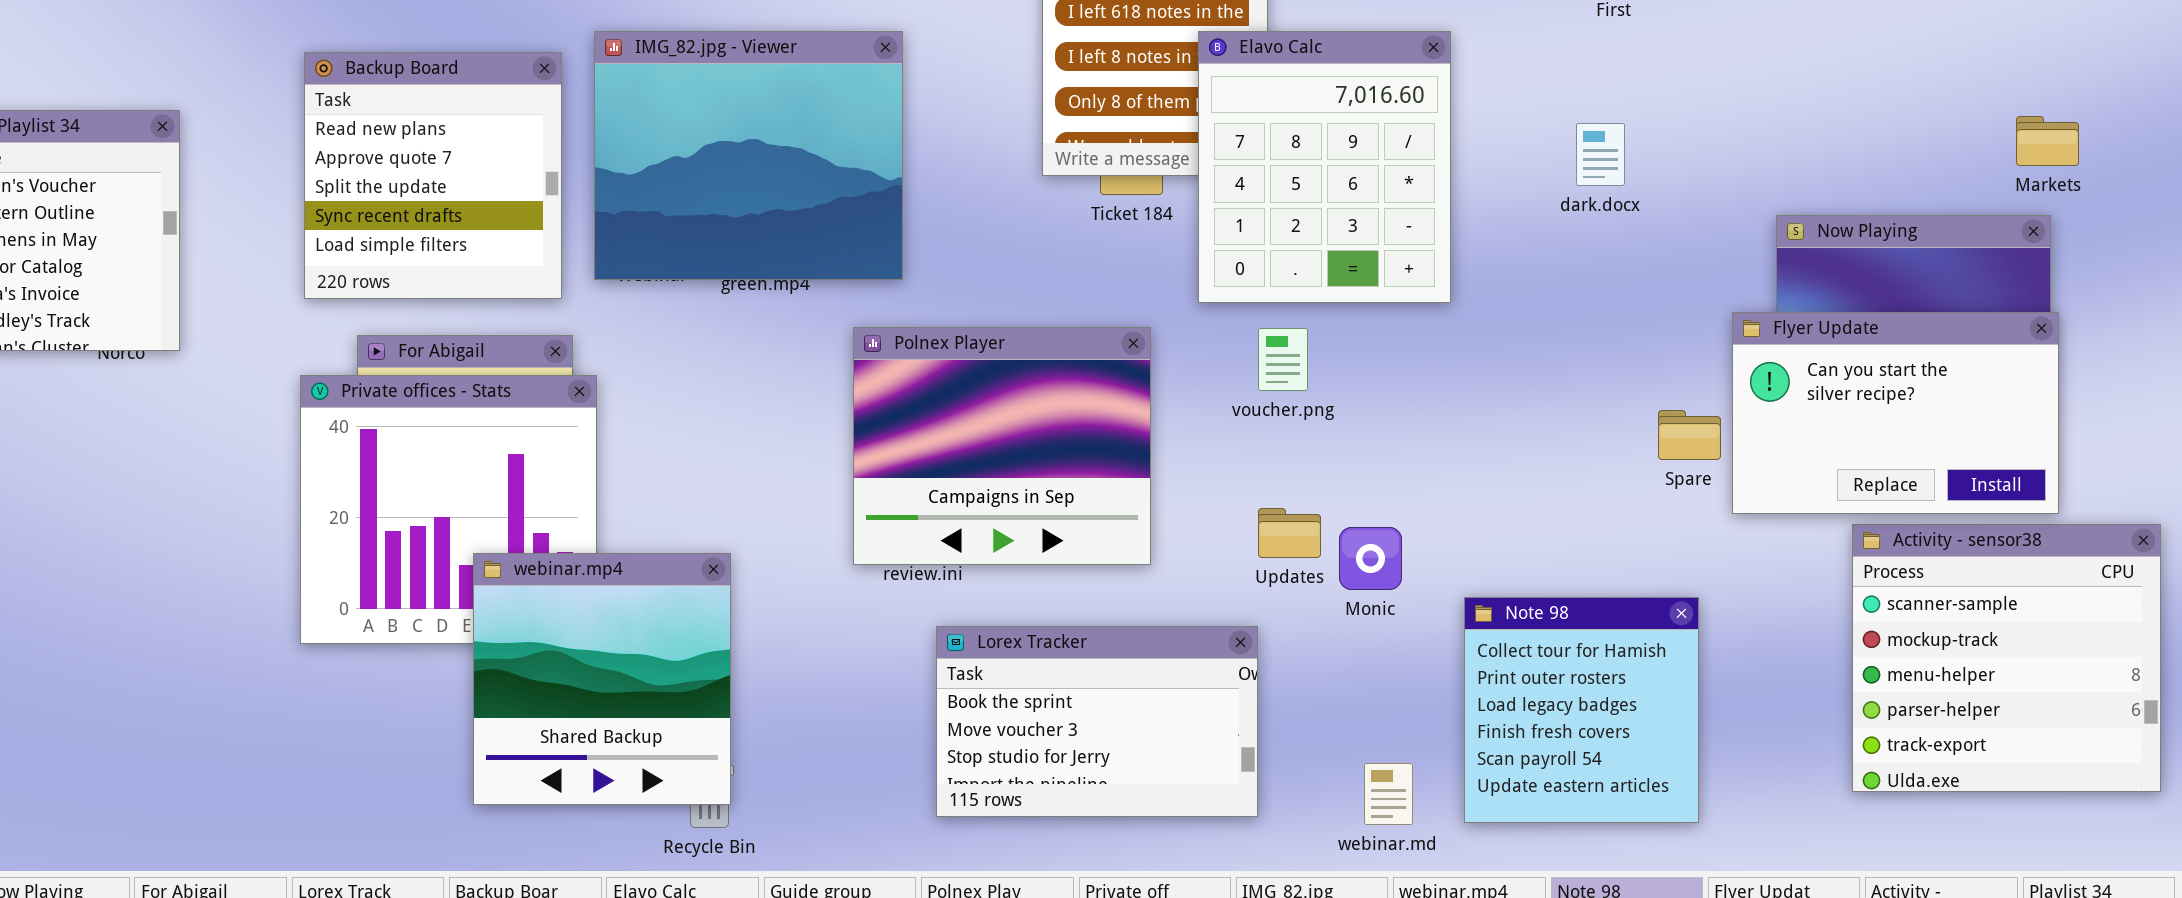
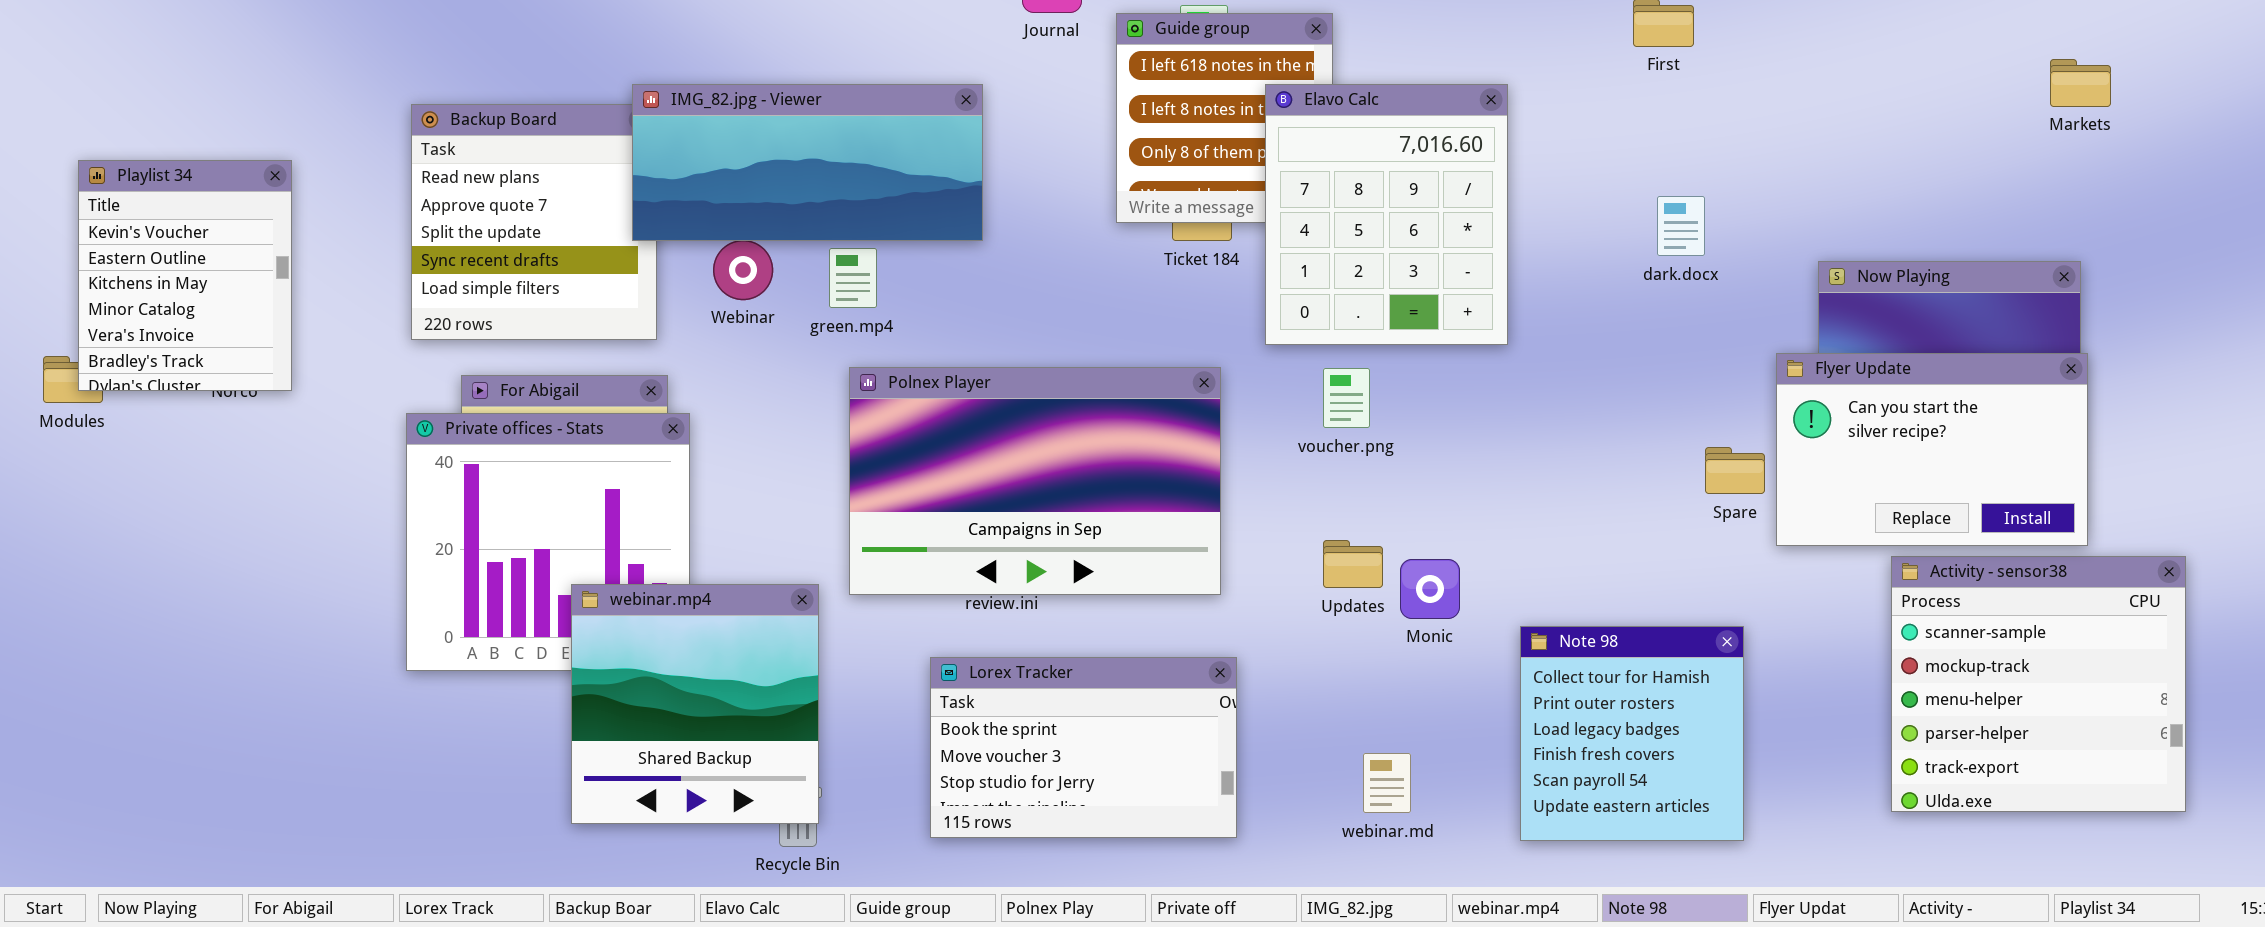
IMG_82.jpg - Viewer: [594,31,903,280] -> [632,84,983,241], resized
Markets: [2016,116,2079,166] -> [2050,59,2111,107], moved
dark.docx: [1576,123,1625,186] -> [1657,196,1705,256], moved
Polnex Player: [853,327,1151,565] -> [849,367,1221,595], resized
Lorex Tracker: [936,626,1258,817] -> [930,657,1237,838], moved
webinar.md: [1364,763,1413,825] -> [1363,753,1411,813], moved

